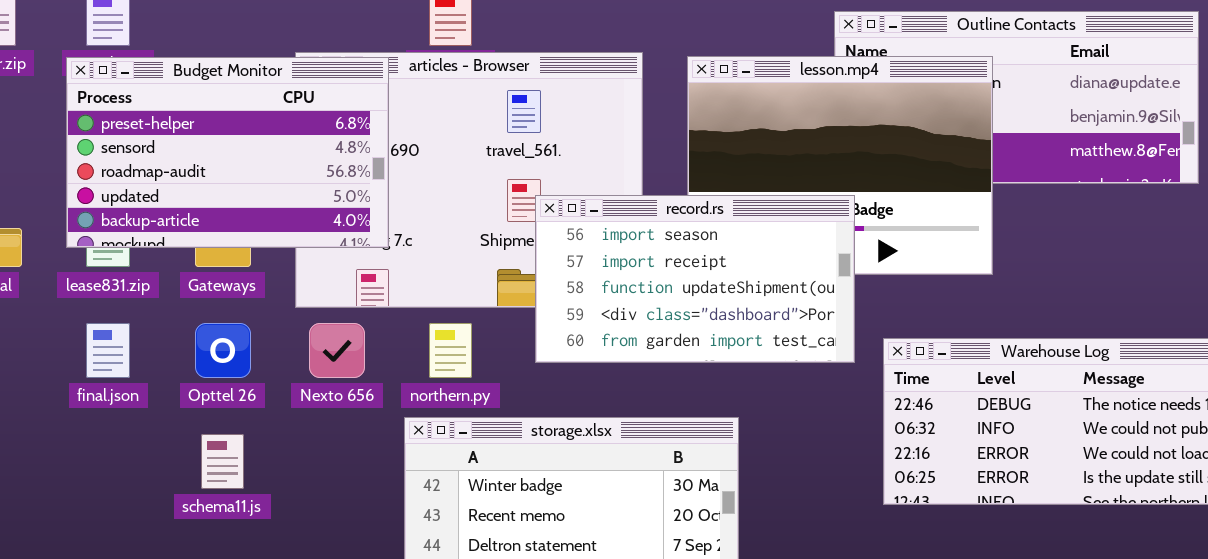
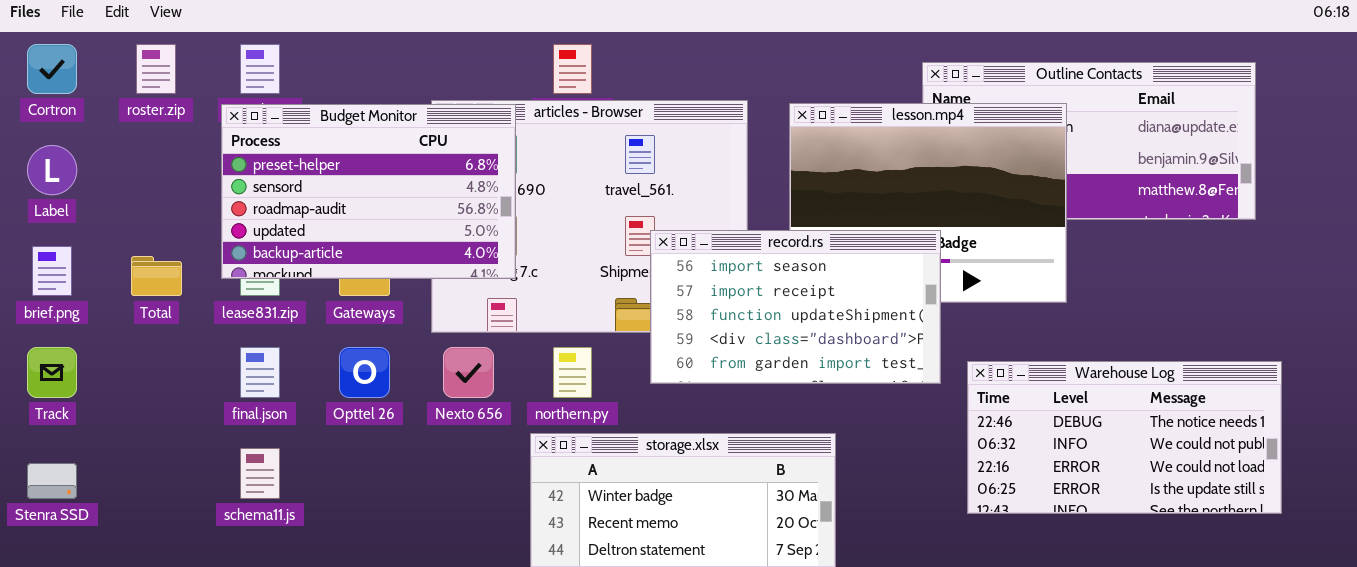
schema11.js: [201,434,244,489] -> [240,448,280,499], moved

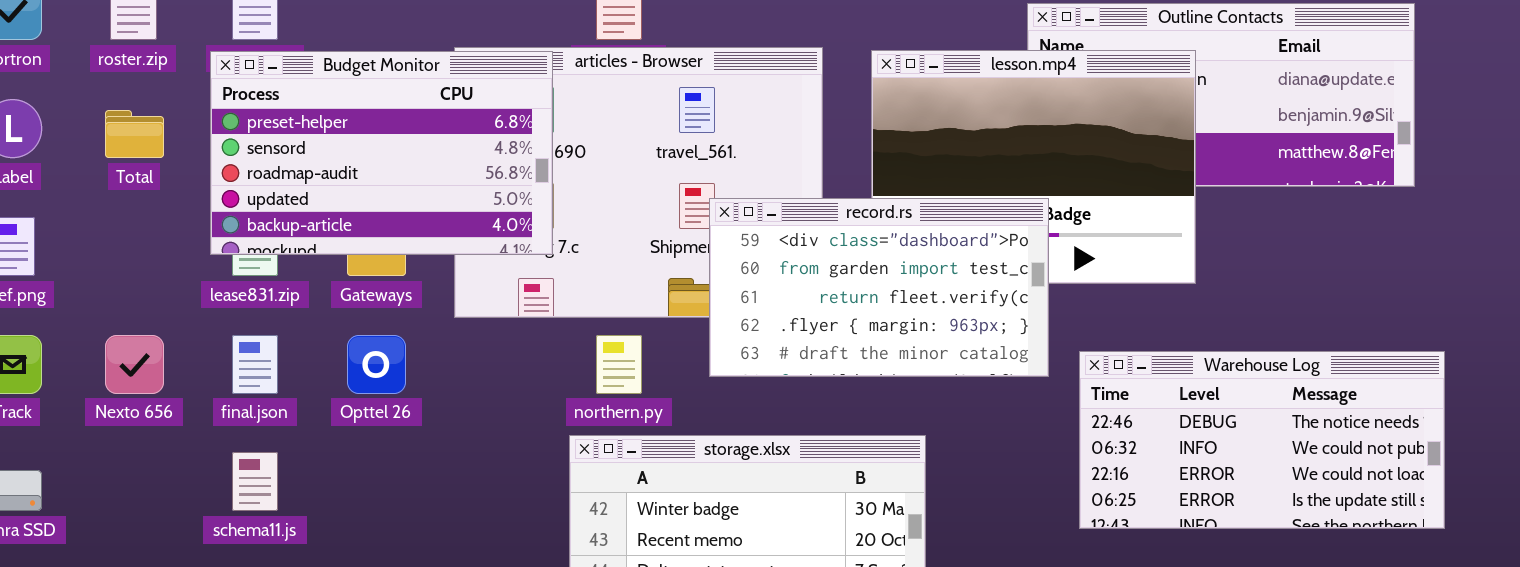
record.rs: [650,230,941,384] -> [709,198,1049,377], scrolled down 3 rows
Total: [131,256,182,296] -> [105,110,164,158], moved
Nexto 656: [443,347,494,398] -> [105,335,164,394], moved

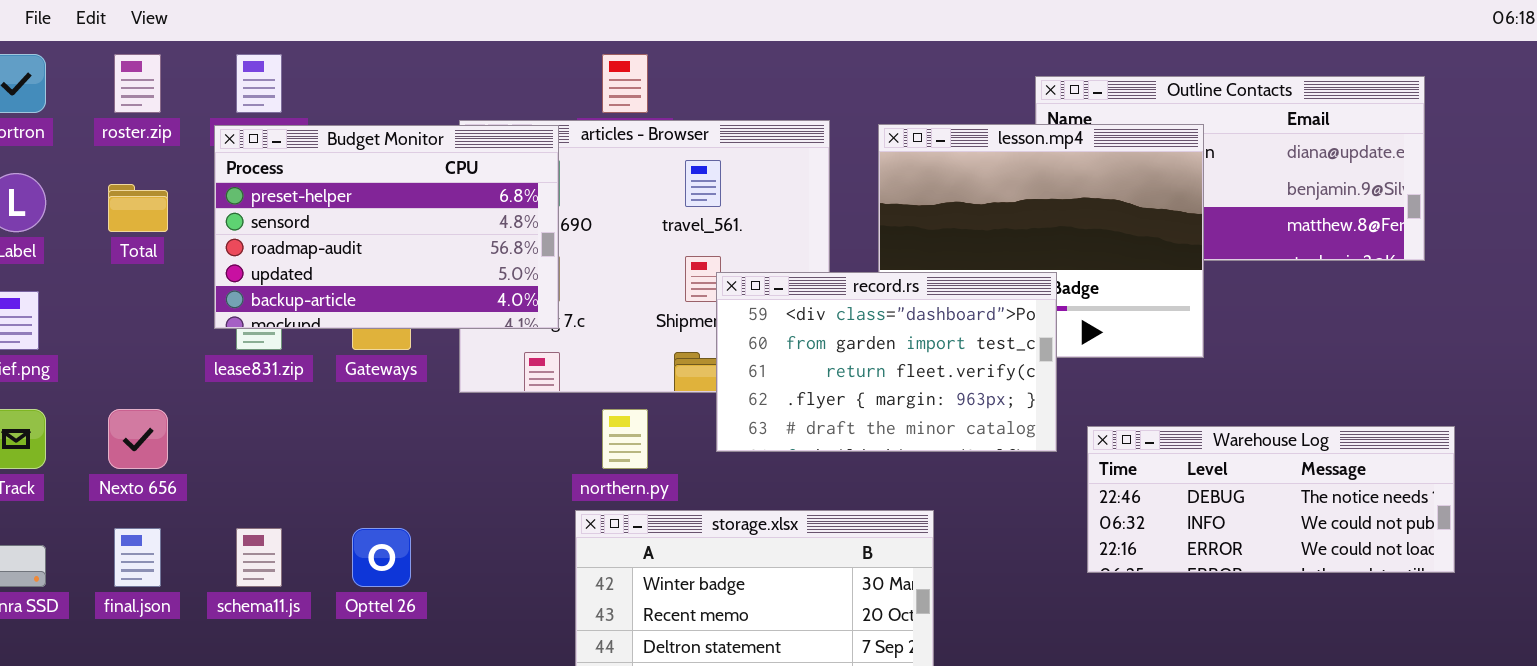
final.json: [232,335,278,394] -> [114,528,161,587], moved
Opttel 26: [347,335,406,394] -> [352,528,411,587], moved
Warehouse Log: [1079,351,1445,529] -> [1087,426,1455,573], resized

